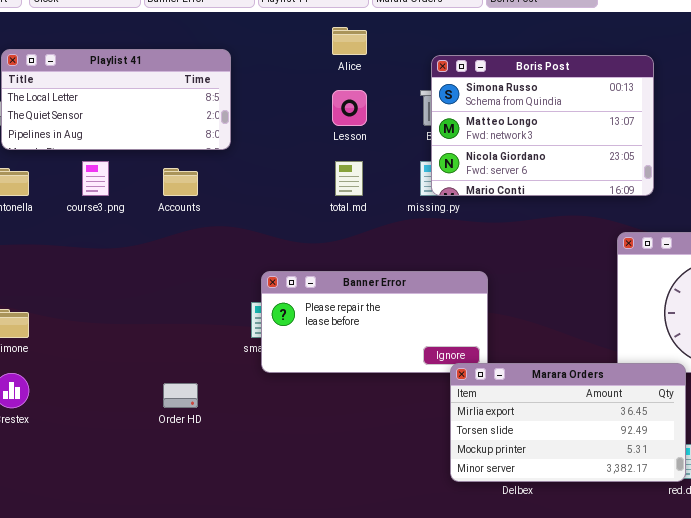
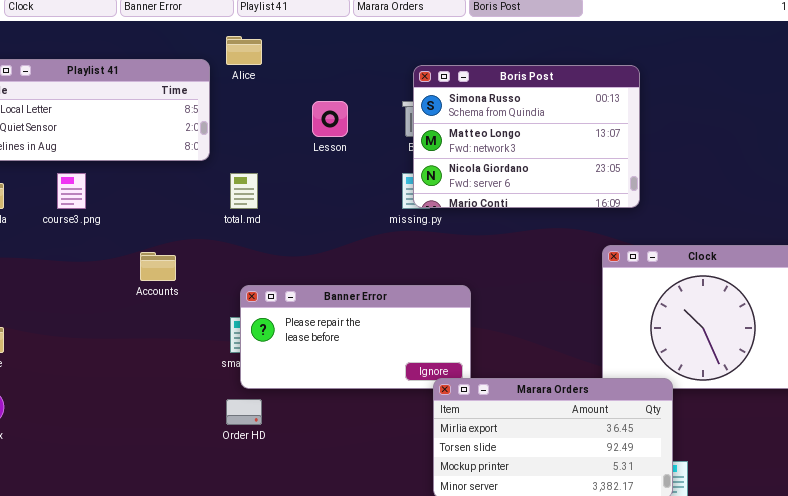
Alice: [332,27,367,55] -> [226,36,262,65], moved
total.md: [335,161,363,196] -> [230,173,258,209], moved
Accounts: [163,168,198,196] -> [140,252,176,281], moved
Order HD: [163,383,198,408] -> [226,399,262,425], moved

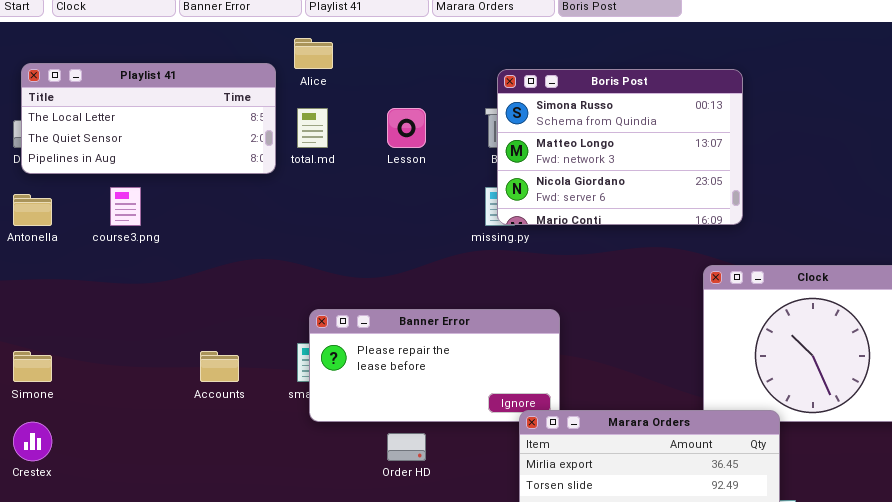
total.md: [230,173,258,209] -> [297,108,328,148], moved
Accounts: [140,252,176,281] -> [200,351,239,382], moved
Order HD: [226,399,262,425] -> [387,433,426,461], moved

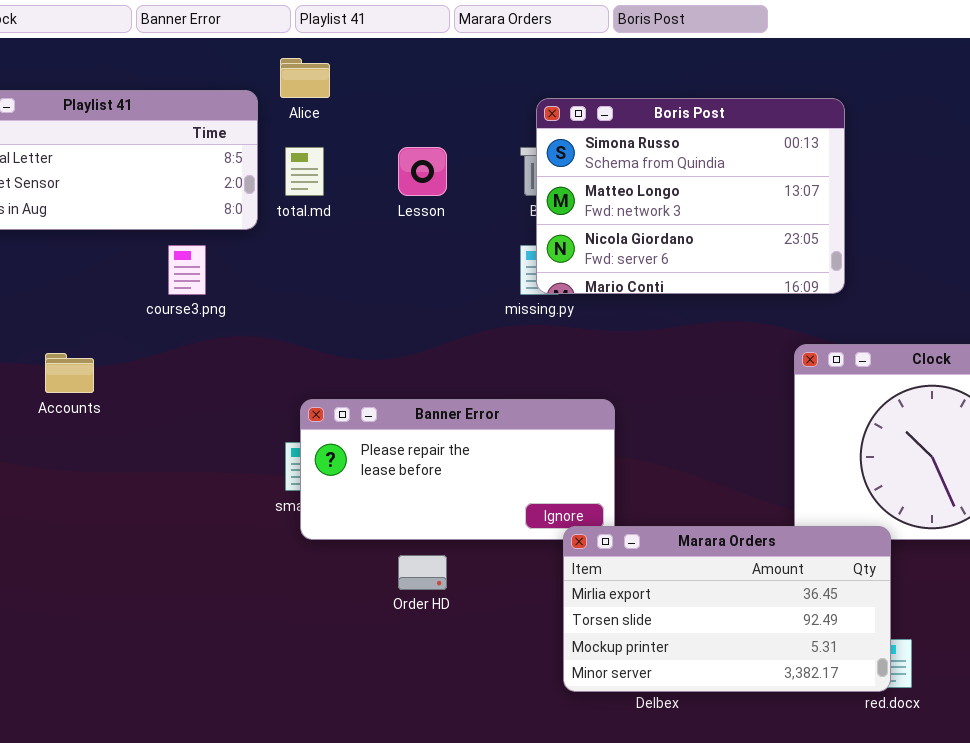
course3.png: [110,187,141,226] -> [168,245,206,295], moved
Accounts: [200,351,239,382] -> [45,353,94,393], moved

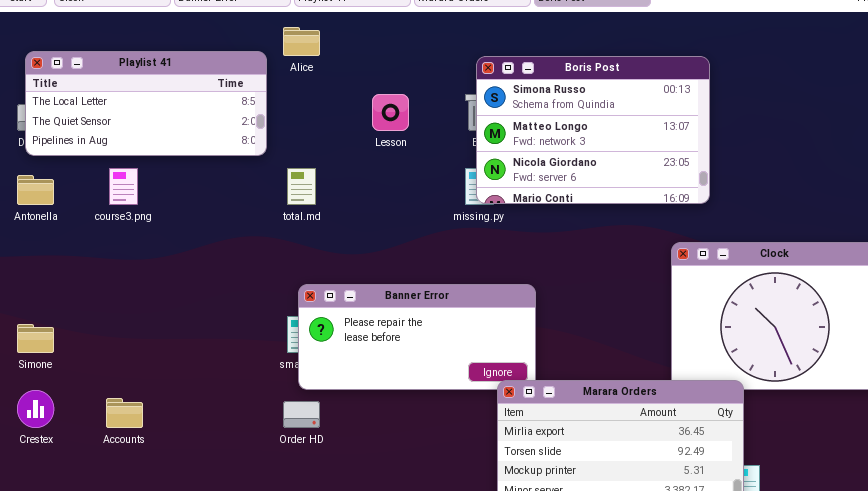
total.md: [285,147,324,196] -> [287,168,316,205], moved
course3.png: [168,245,206,295] -> [109,168,138,205], moved
Accounts: [45,353,94,393] -> [106,398,143,428], moved
Order HD: [398,555,447,590] -> [283,401,320,428], moved

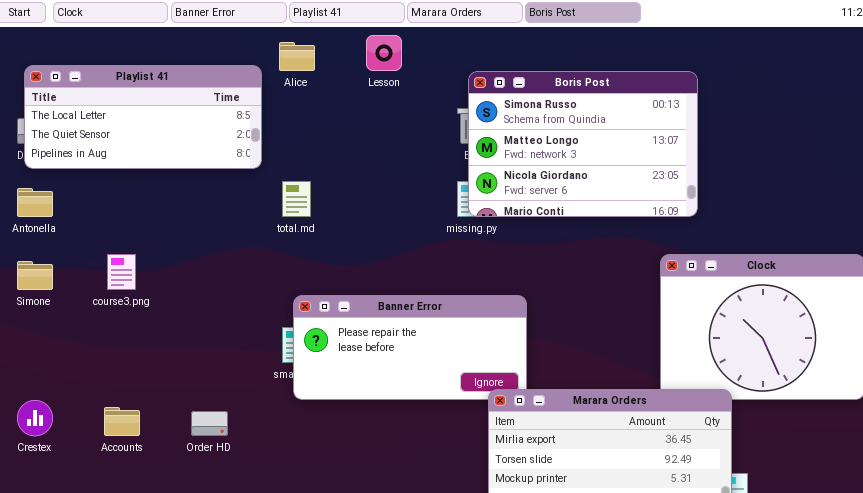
Lesson: [372,94,409,131] -> [366,35,402,71], moved
course3.png: [109,168,138,205] -> [107,254,136,290], moved
Simone: [17,324,54,353] -> [17,261,53,290], moved
Order HD: [283,401,320,428] -> [191,411,228,436], moved

